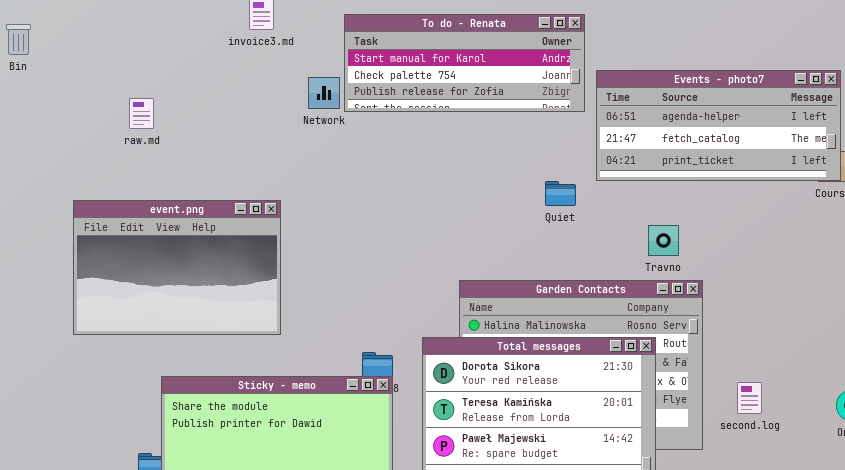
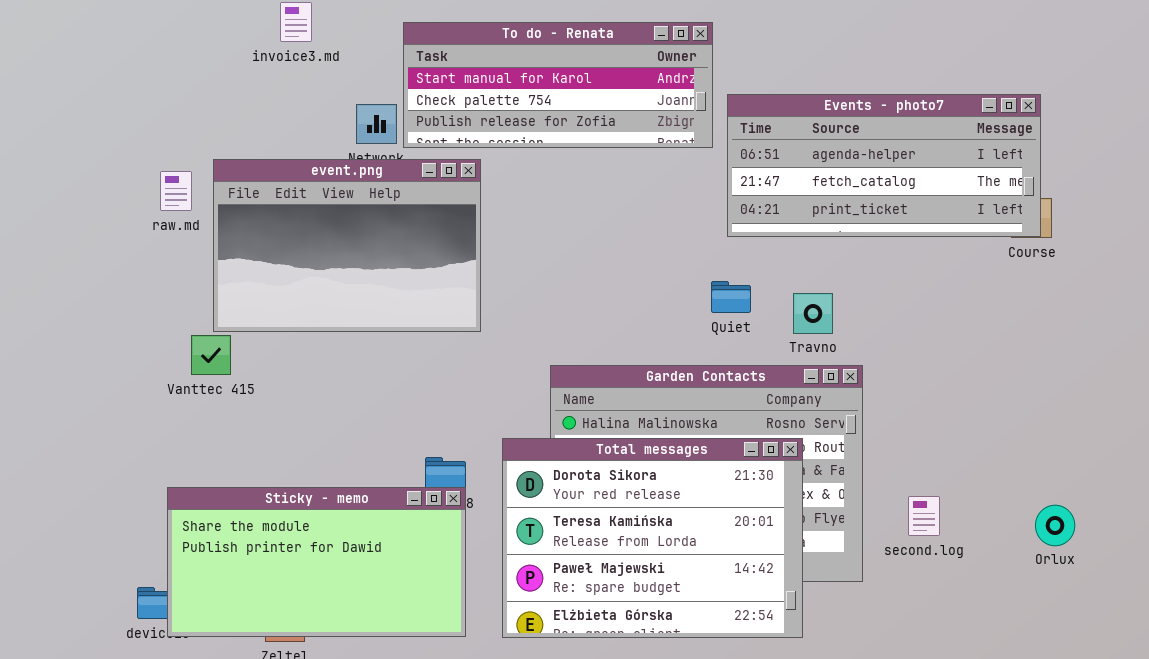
raw.md: [129,98,154,129] -> [160,171,192,211], moved
Quiet: [545,181,576,206] -> [711,281,751,313], moved
event.png: [73,200,281,335] -> [213,159,481,332], moved

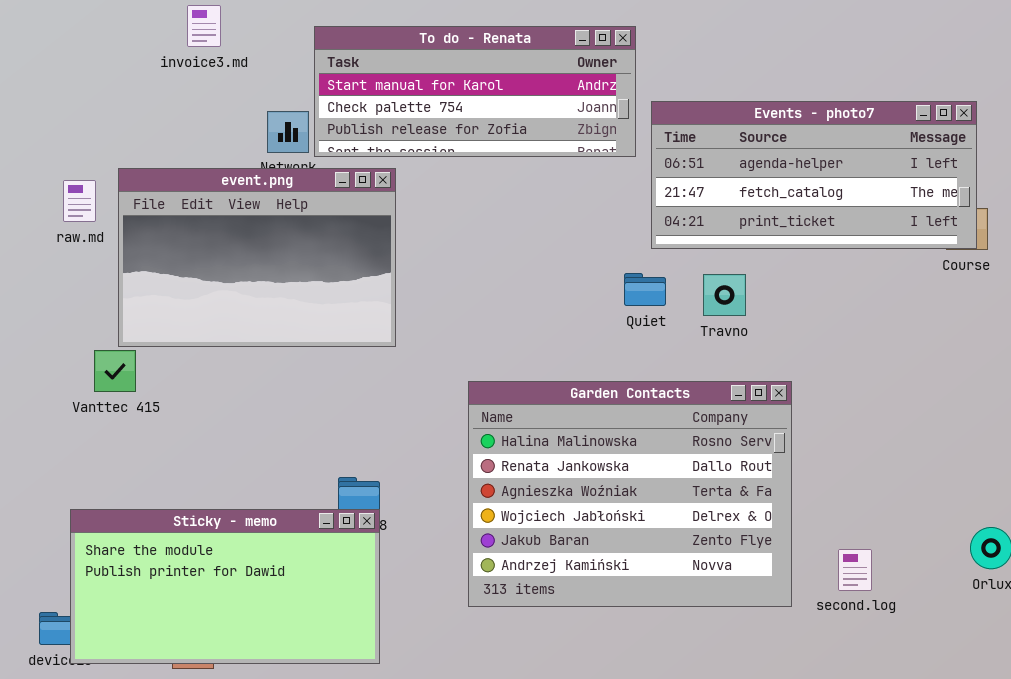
Quiet: [711,281,751,313] -> [624,273,666,306], moved
Travno: [793,293,833,334] -> [703,274,746,316], moved
Total messages: [502,438,803,638] -> none, closed
second.log: [908,496,940,536] -> [838,549,872,591], moved

